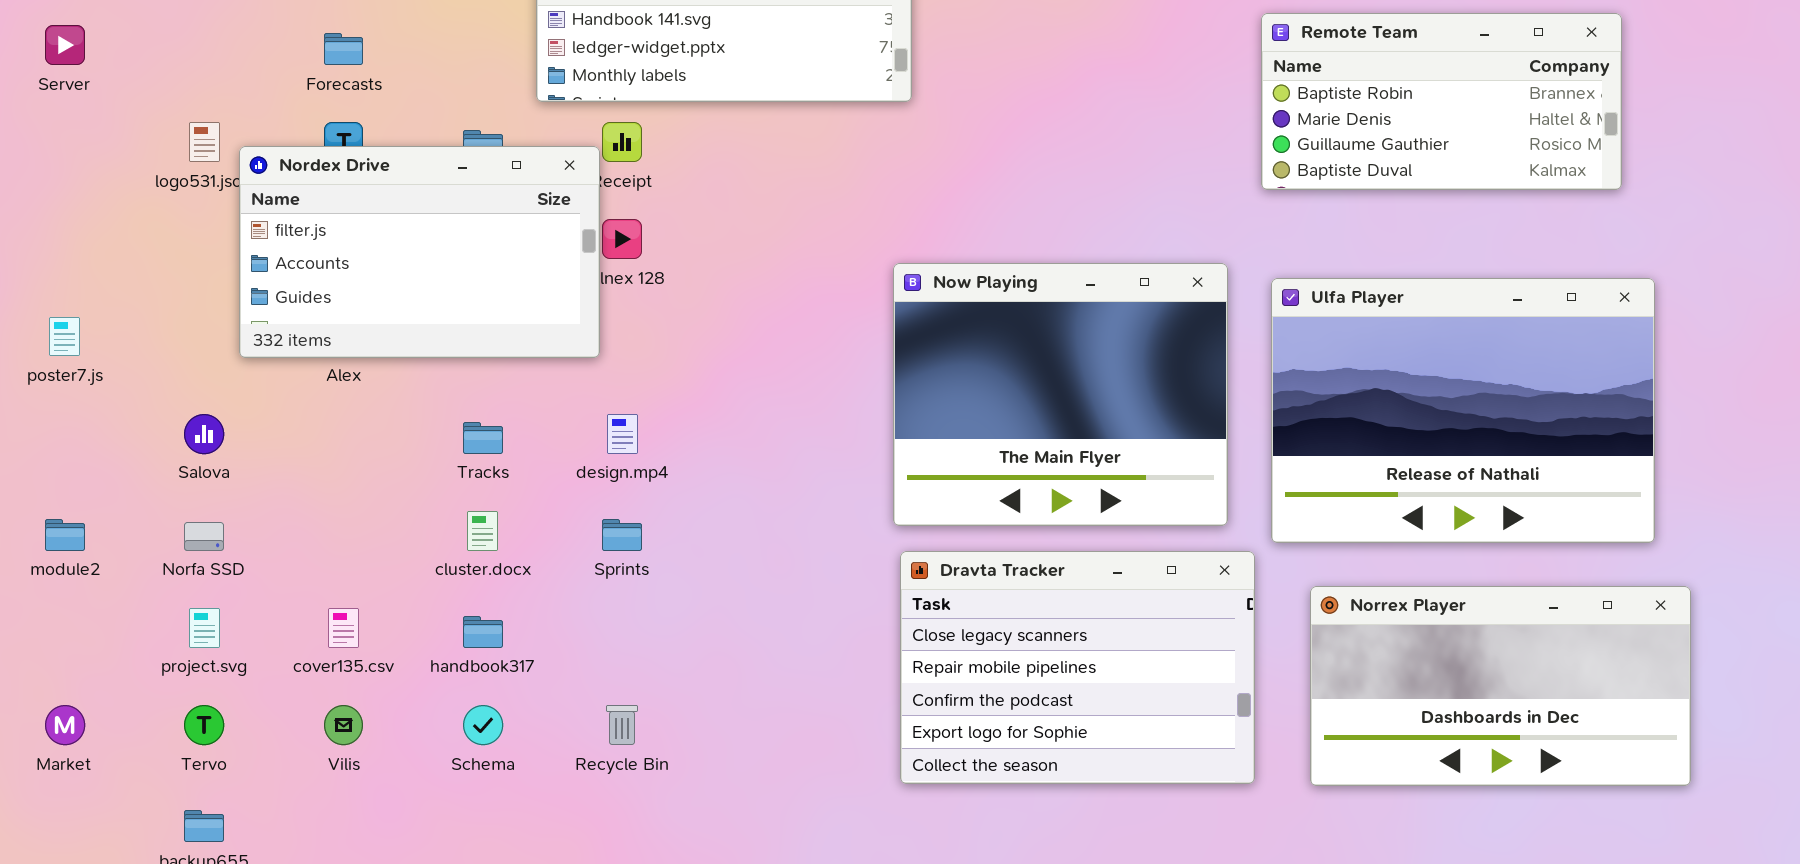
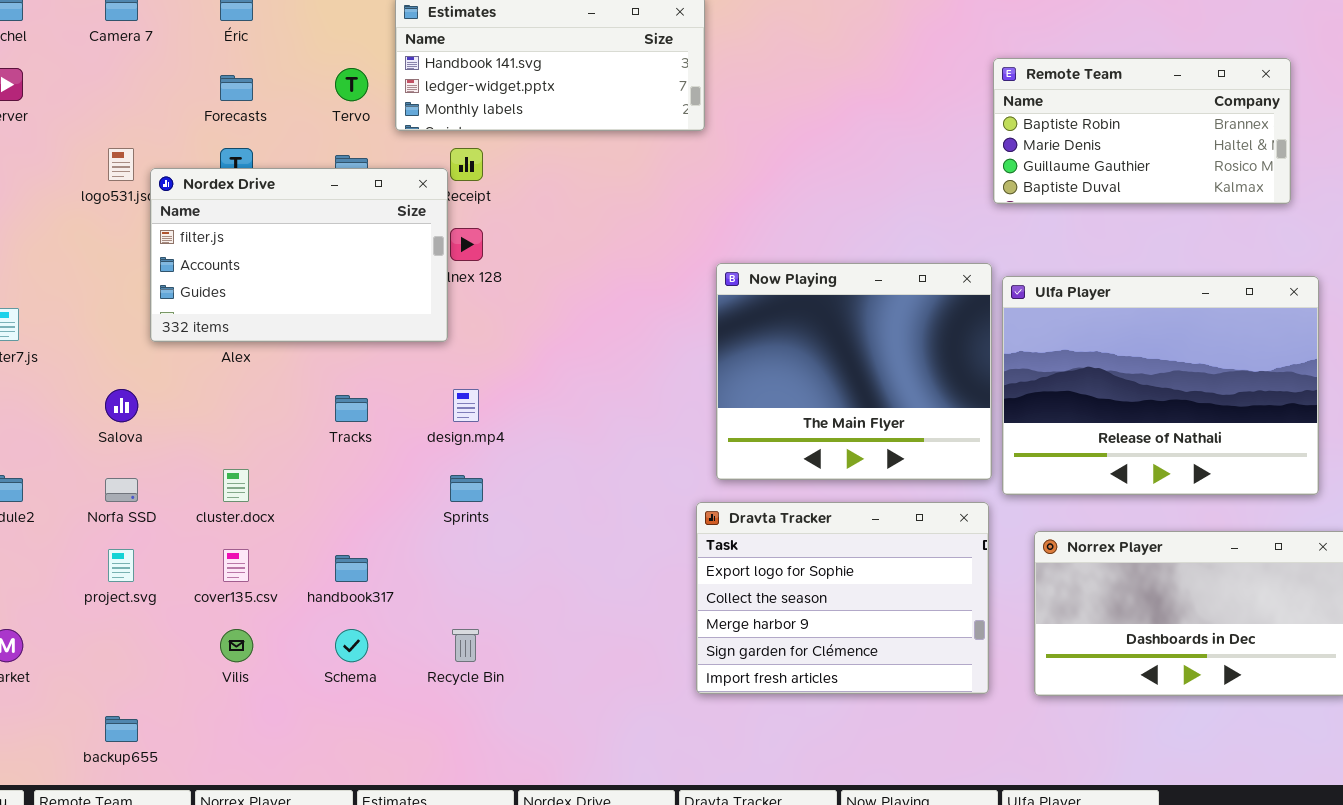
Now Playing: [893,263,1228,526] -> [716,263,992,480], moved
cluster.docx: [467,511,498,551] -> [223,469,249,502], moved
Dravta Tracker: [900,551,1255,784] -> [696,502,989,694], scrolled down 3 rows
Tervo: [184,705,224,745] -> [335,68,368,101], moved

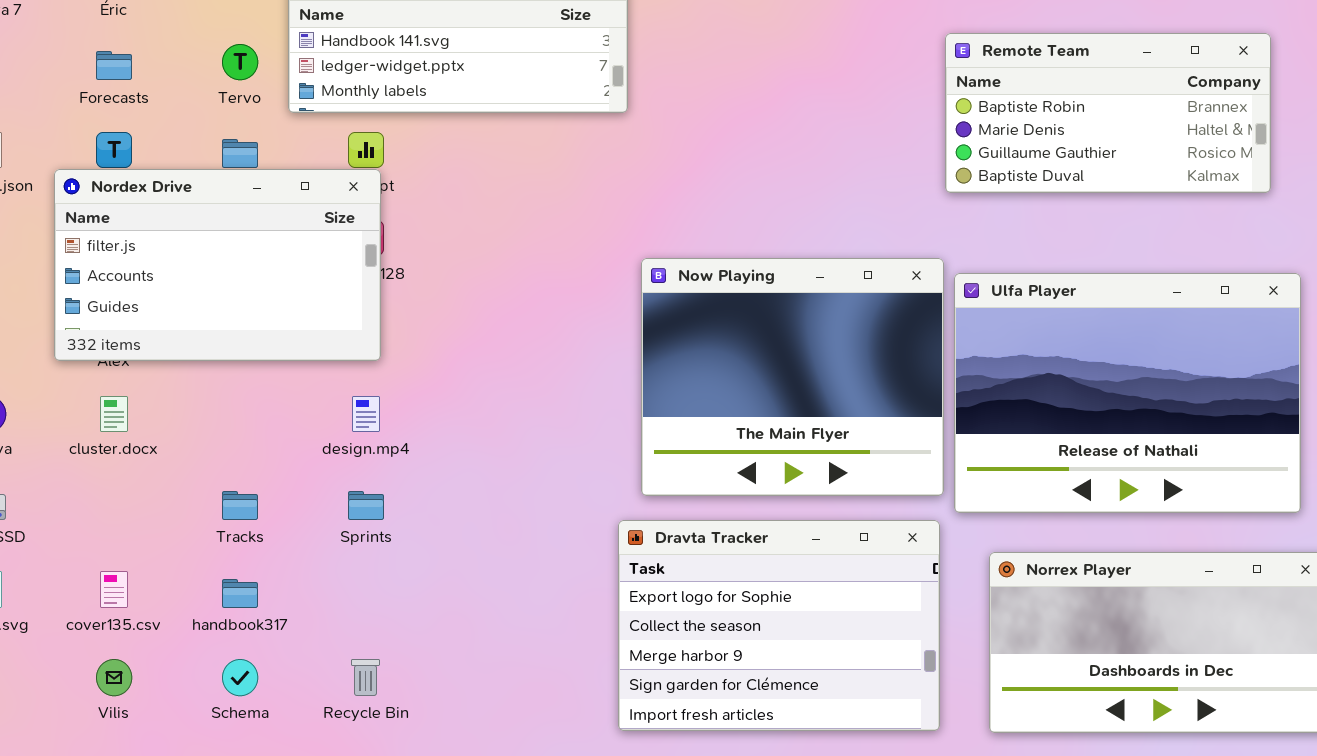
Nordex Drive: [150,168,448,342] -> [54,169,381,361], moved
Tracks: [335,395,368,422] -> [222,491,258,520], moved
cluster.docx: [223,469,249,502] -> [100,396,128,432], moved

